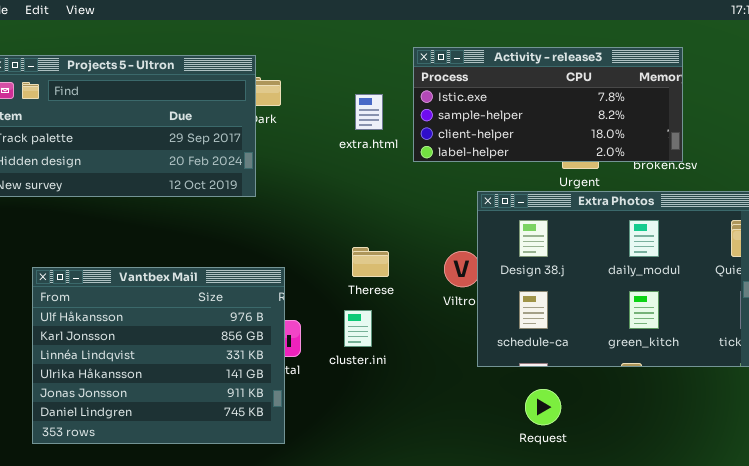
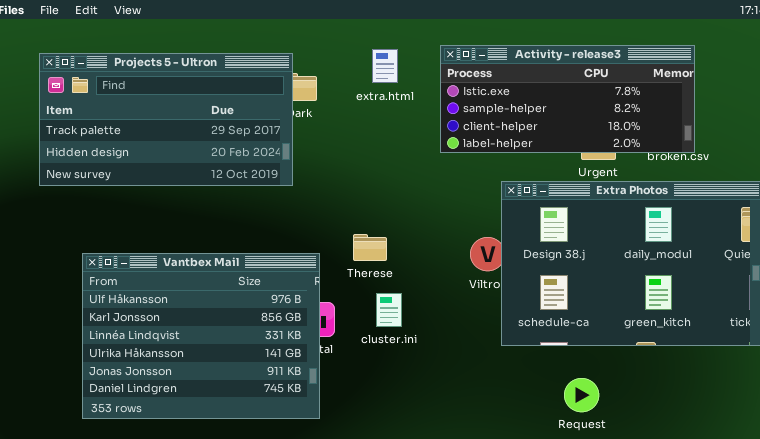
extra.html: [355,94,383,130] -> [372,49,398,83], moved
Therese: [352,247,389,277] -> [353,234,387,261], moved
Request: [525,389,561,425] -> [564,378,599,412], moved

